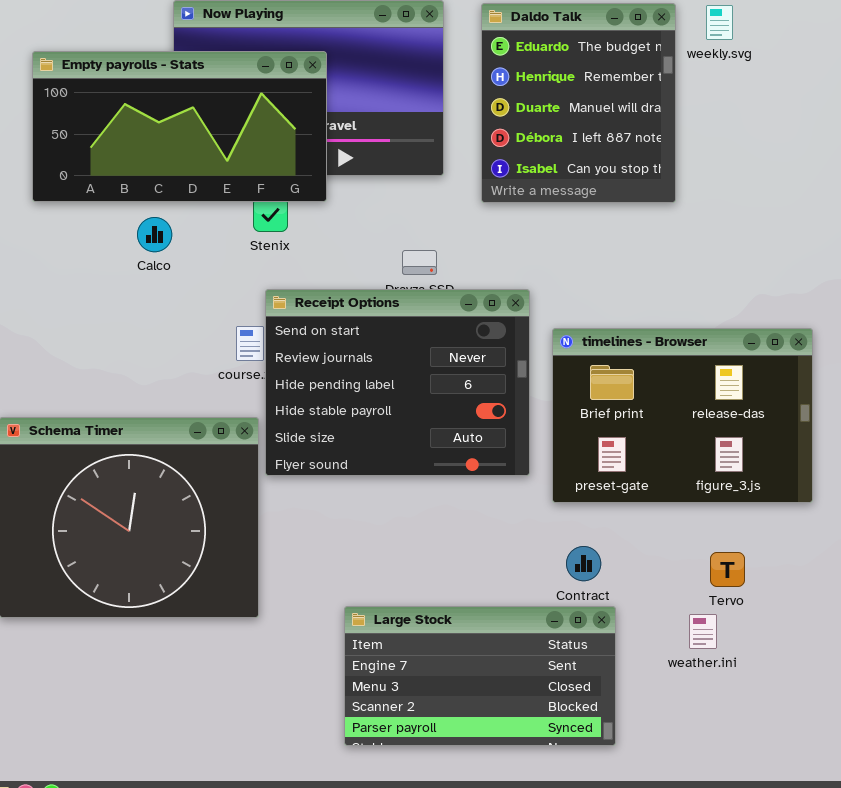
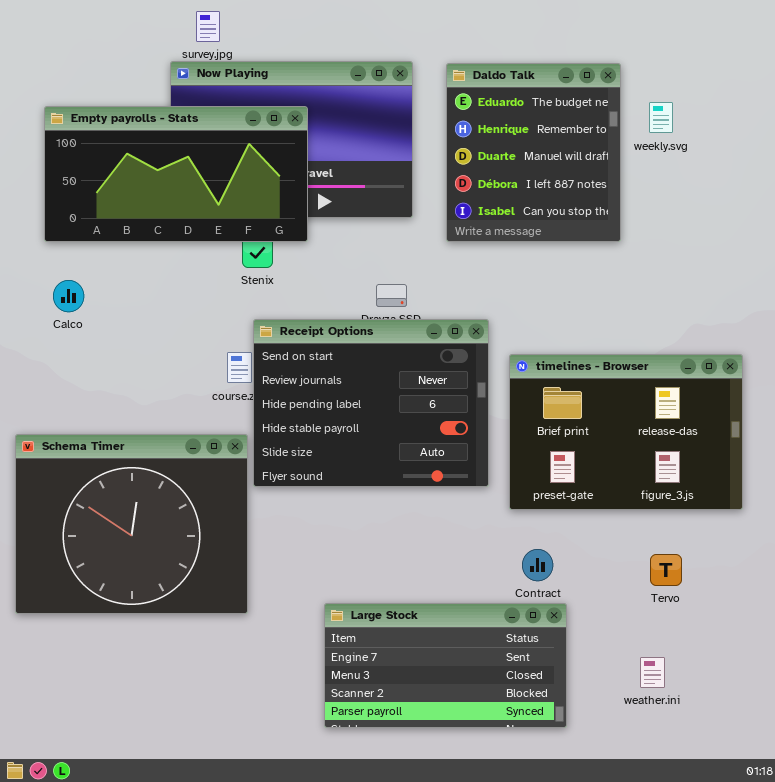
weekly.svg: [706,5,733,40] -> [649,102,673,133], moved
Calco: [137,217,172,252] -> [53,280,84,312], moved
weather.ini: [689,614,717,649] -> [640,657,665,688], moved

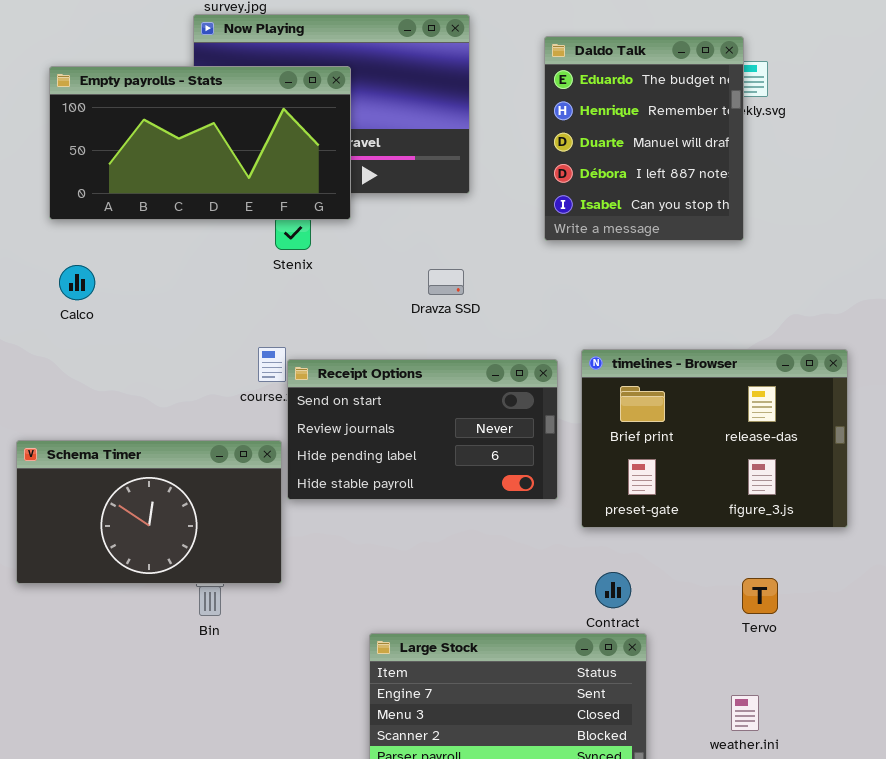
Daldo Talk: [446,63,621,242] -> [544,36,744,241], moved
Receipt Options: [253,319,489,487] -> [287,359,558,500], resized
Schema Timer: [15,434,248,614] -> [16,440,282,584], resized

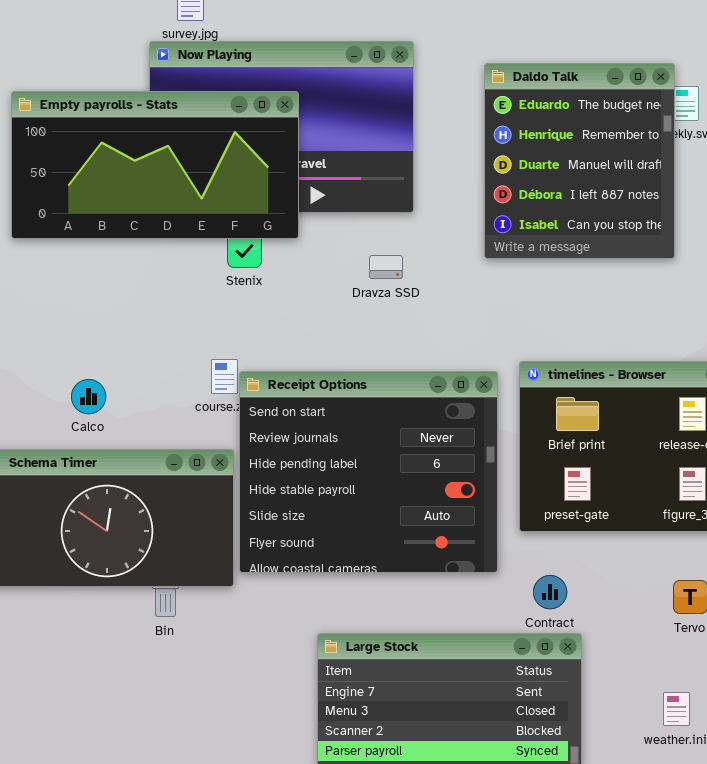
Calco: [59,265,95,300] -> [71,379,106,414], moved
Dravza SSD: [428,269,464,295] -> [369,255,403,279], moved
Receipt Options: [287,359,558,500] -> [239,371,498,573], resized

